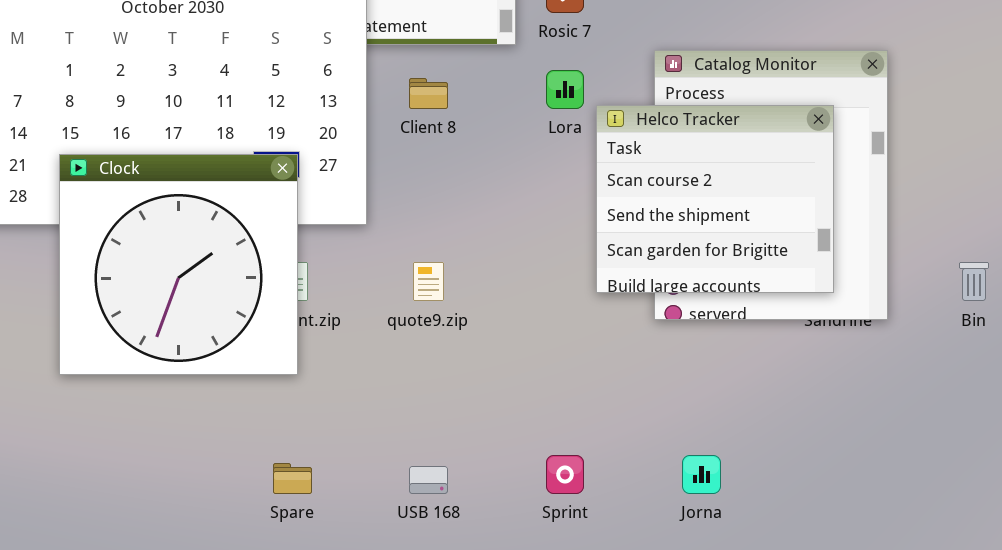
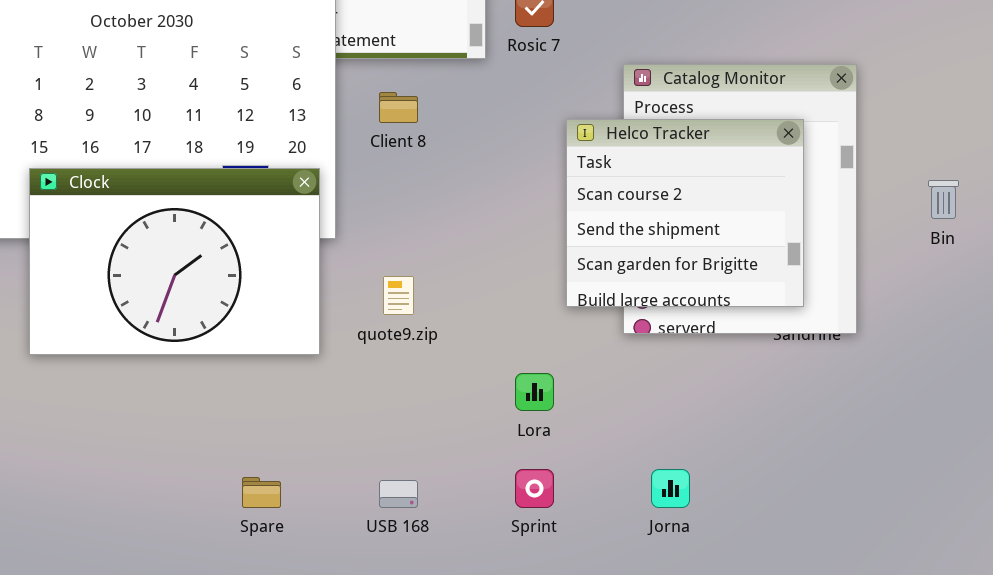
Lora: [546,70,584,109] -> [515,373,554,411], moved
Clock: [59,154,298,375] -> [29,168,320,355], resized
Bin: [959,262,989,301] -> [928,180,959,219], moved

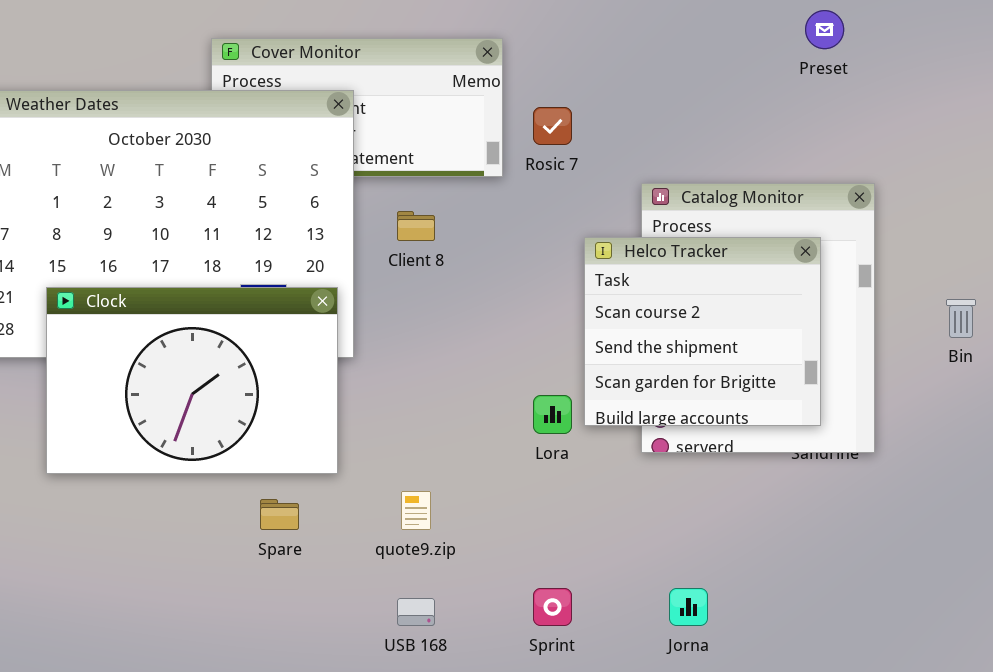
quote9.zip: [383,276,414,315] -> [401,491,431,530], moved
Lora: [515,373,554,411] -> [533,395,572,434], moved
Spare: [242,477,281,508] -> [260,499,299,530], moved

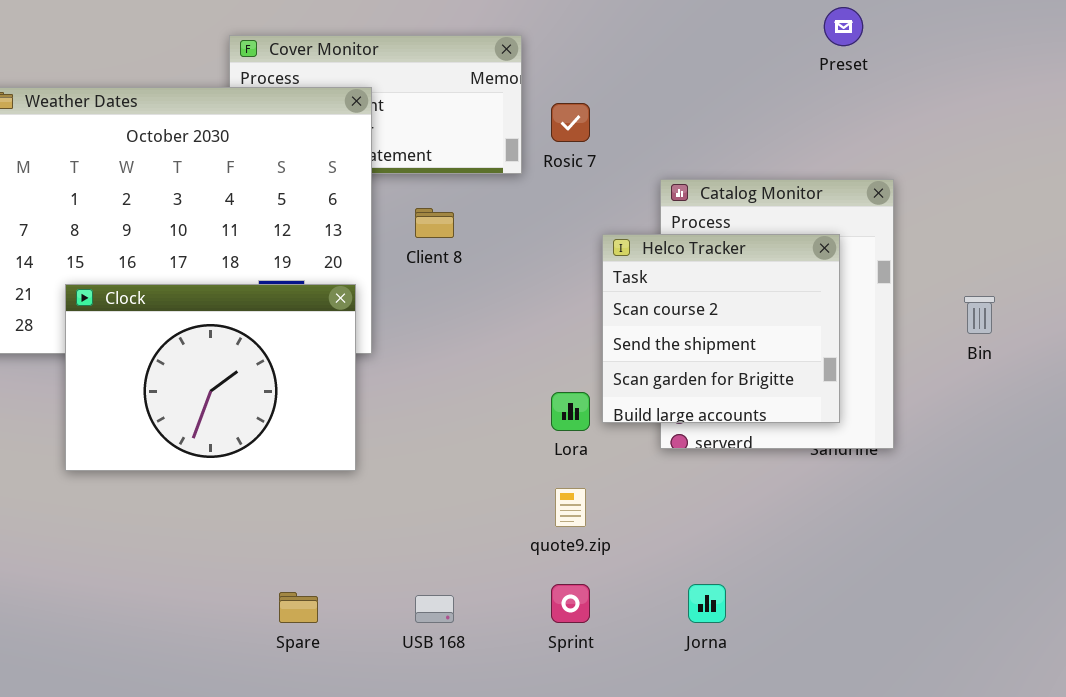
quote9.zip: [401,491,431,530] -> [555,488,586,527], moved
Spare: [260,499,299,530] -> [279,592,318,623], moved

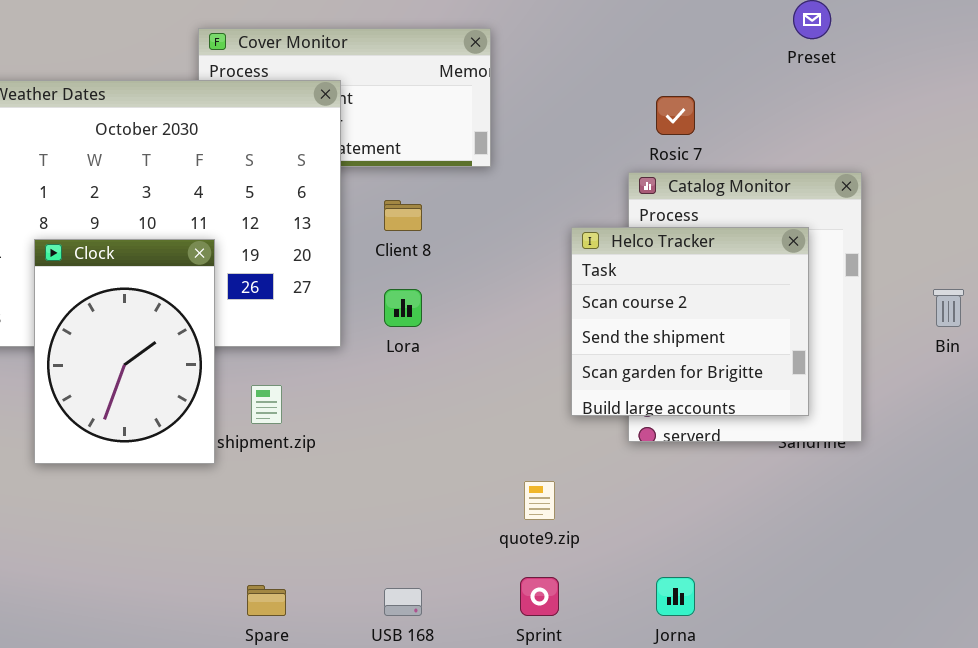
Rosic 7: [551,103,590,142] -> [656,96,695,135], moved
Clock: [65,284,356,471] -> [34,239,215,464], resized
Lora: [551,392,590,431] -> [384,289,422,327], moved

